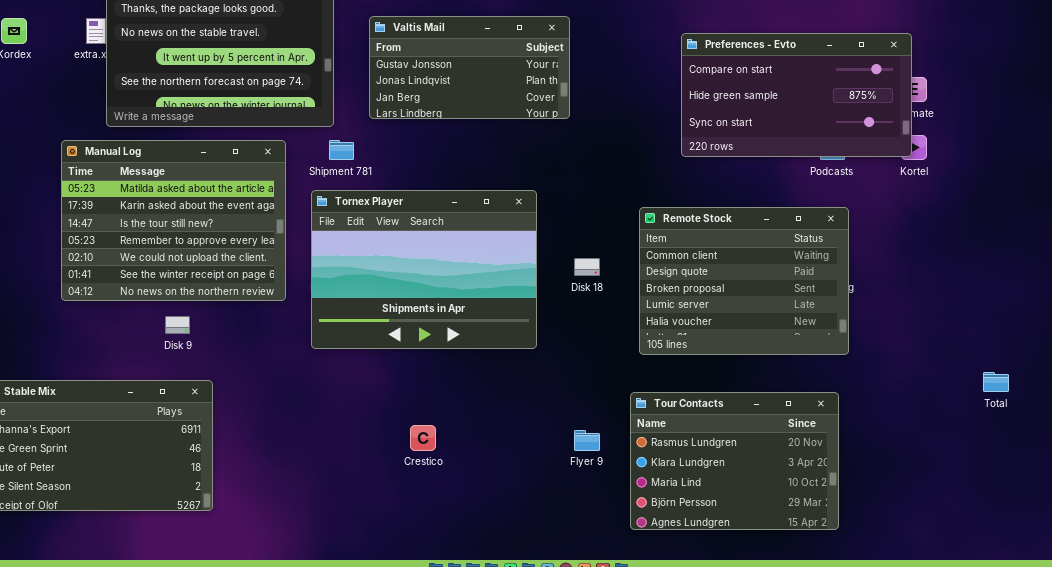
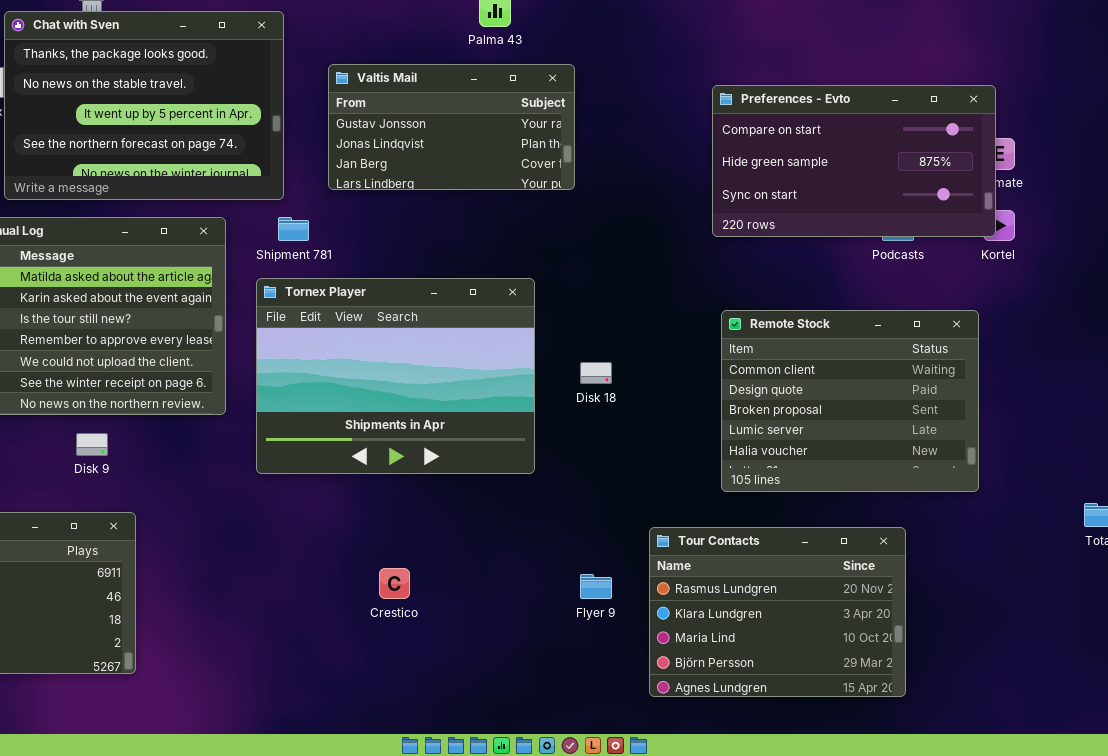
Remote Stock: [639,207,849,355] -> [721,310,979,492], moved

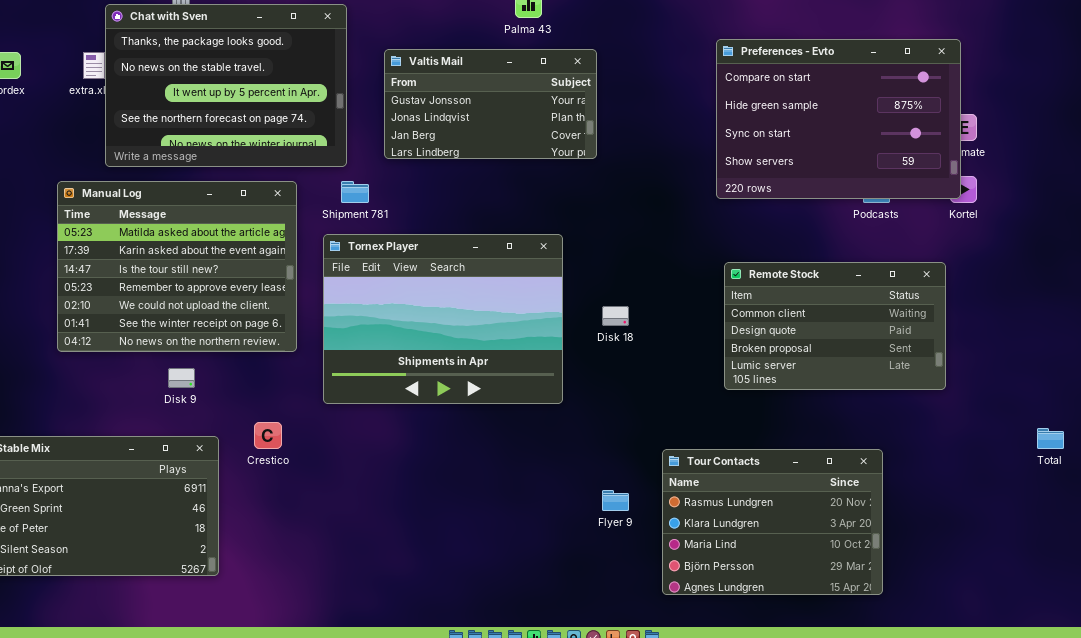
Preferences - Evto: [712,85,996,237] -> [716,39,961,199], resized
Remote Stock: [721,310,979,492] -> [724,262,946,390], resized
Crestico: [379,568,410,599] -> [254,422,282,449], moved

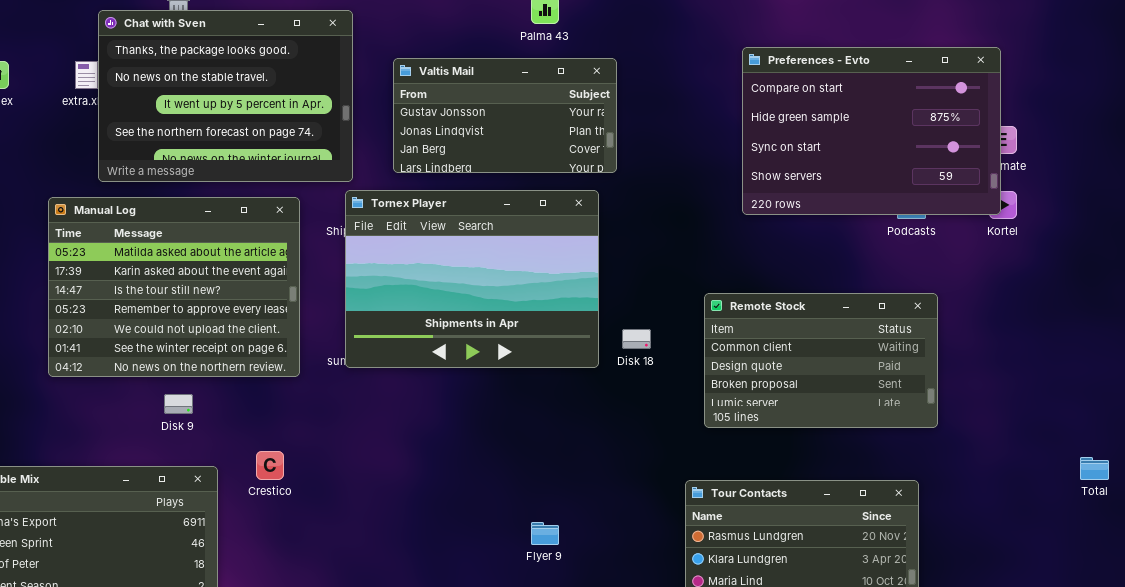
Tornex Player: [323,234,563,404] -> [345,190,599,368], moved
Remote Stock: [724,262,946,390] -> [704,293,938,428], moved
Flyer 9: [602,490,629,511] -> [531,522,559,545], moved

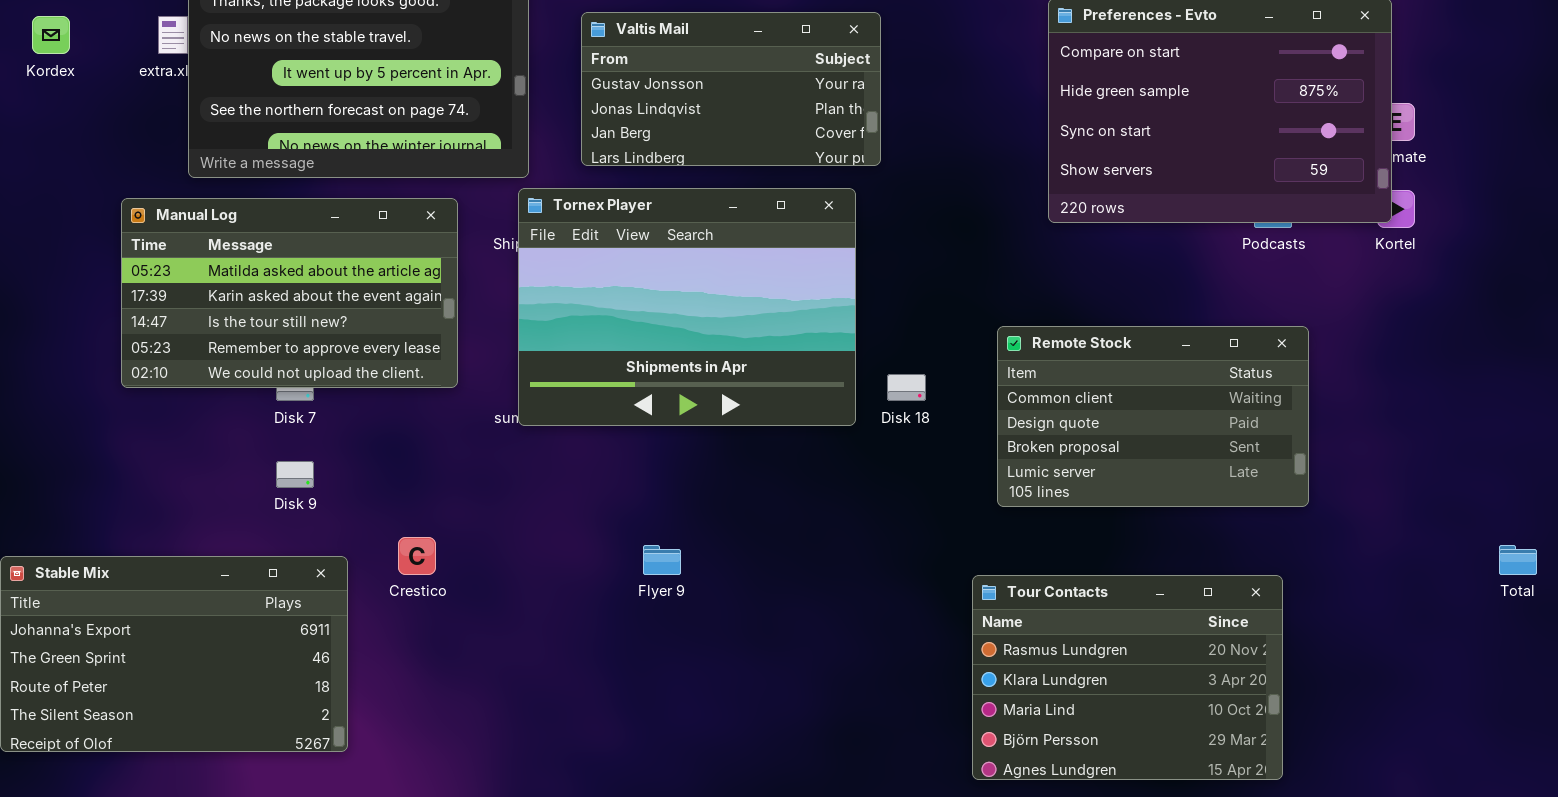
Manual Log: [48,197,300,377] -> [121,198,458,388], resized
Flyer 9: [531,522,559,545] -> [643,545,681,575], moved

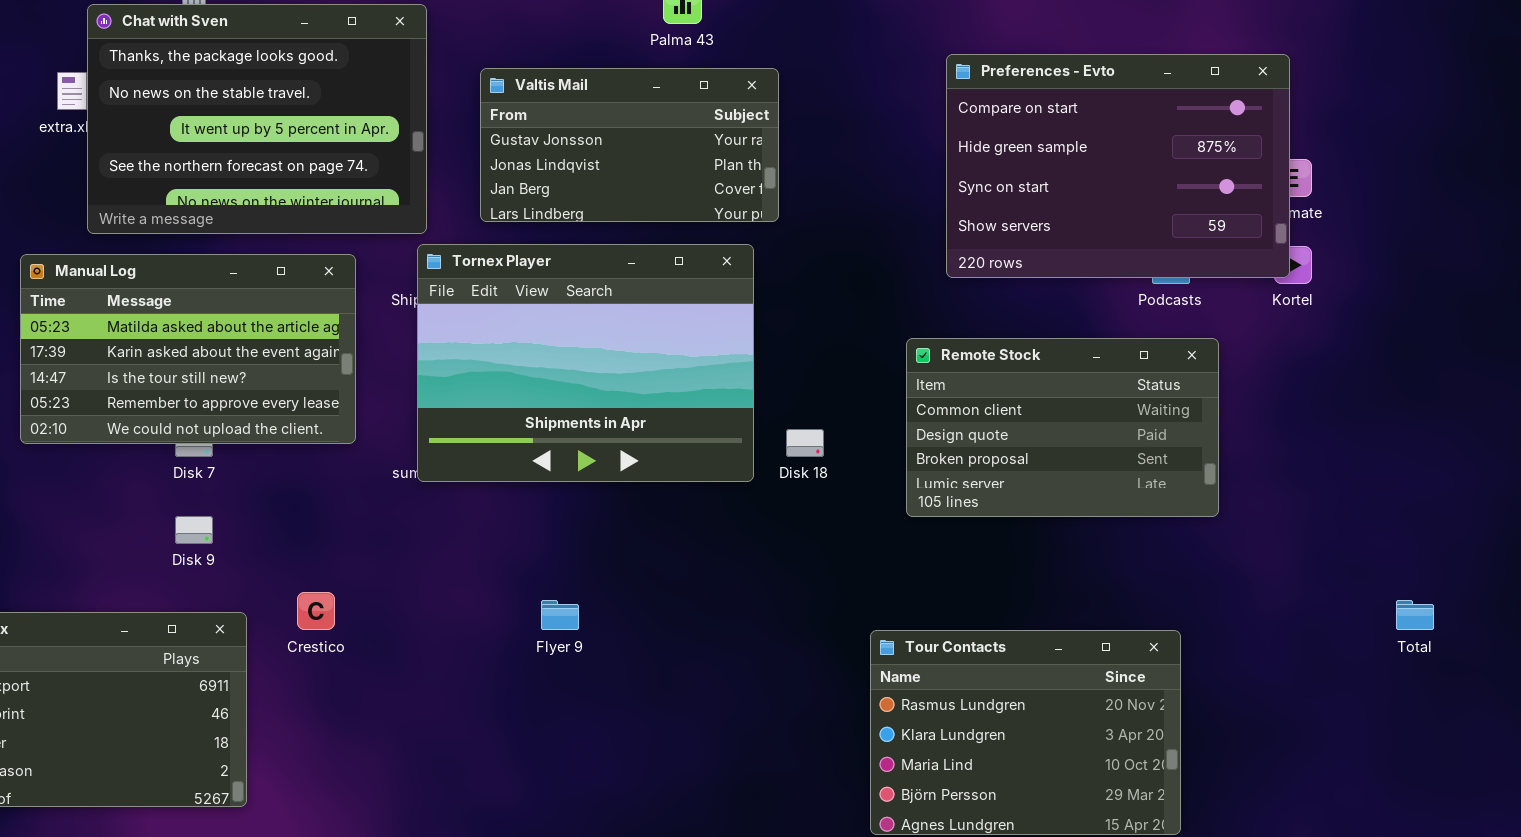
Remote Stock: [997,326,1309,507] -> [906,338,1219,517], moved

